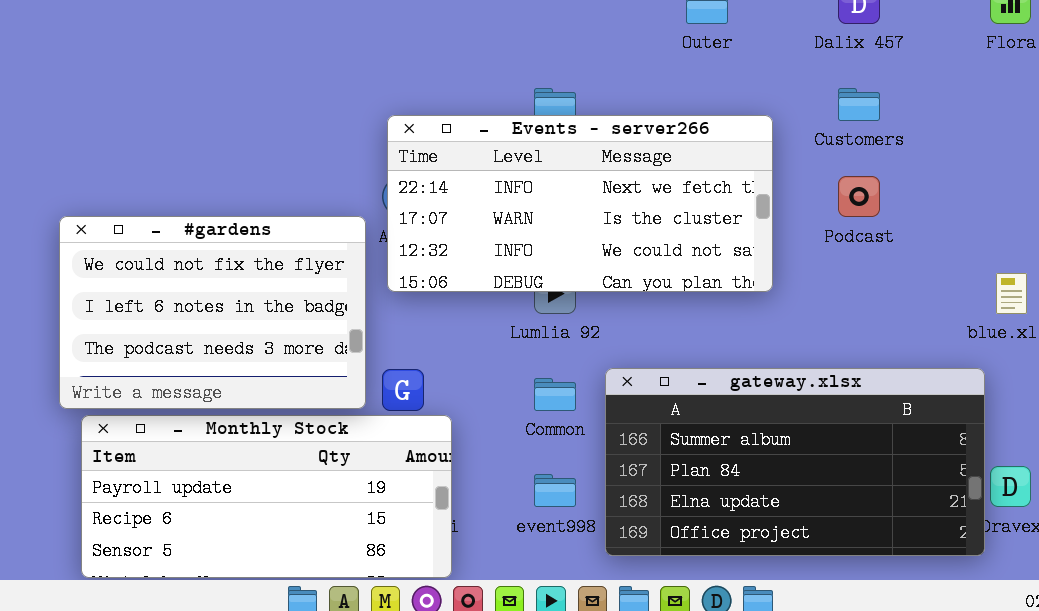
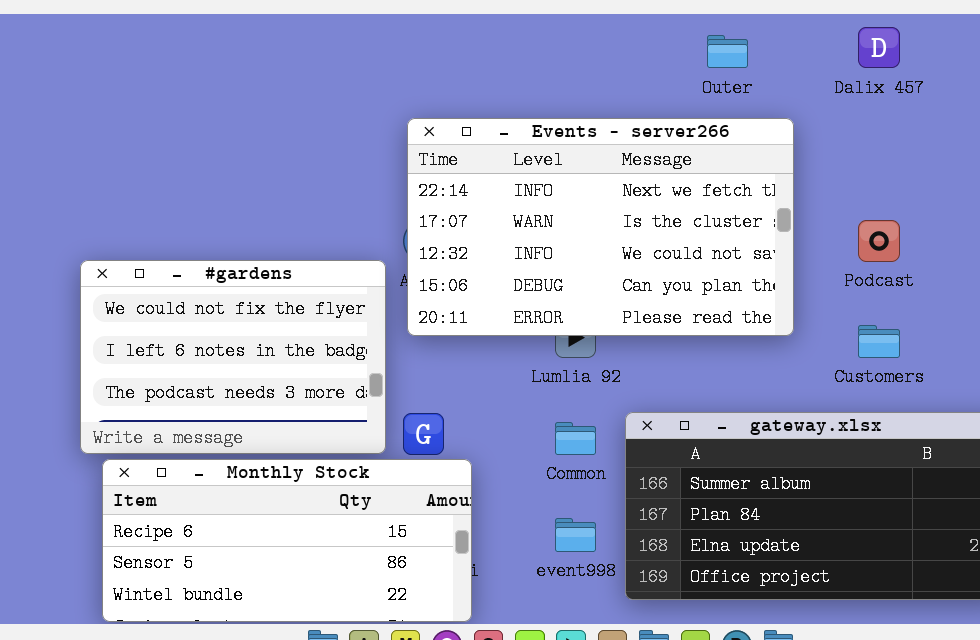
Customers: [838,88,880,121] -> [858,325,900,358], moved
Events - server266: [387,115,773,292] -> [407,118,794,336], resized
Monthly Stock: [81,415,452,578] -> [102,459,472,622], scrolled down 1 row

